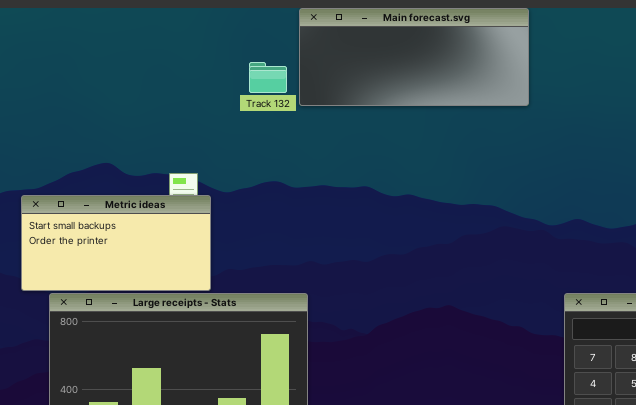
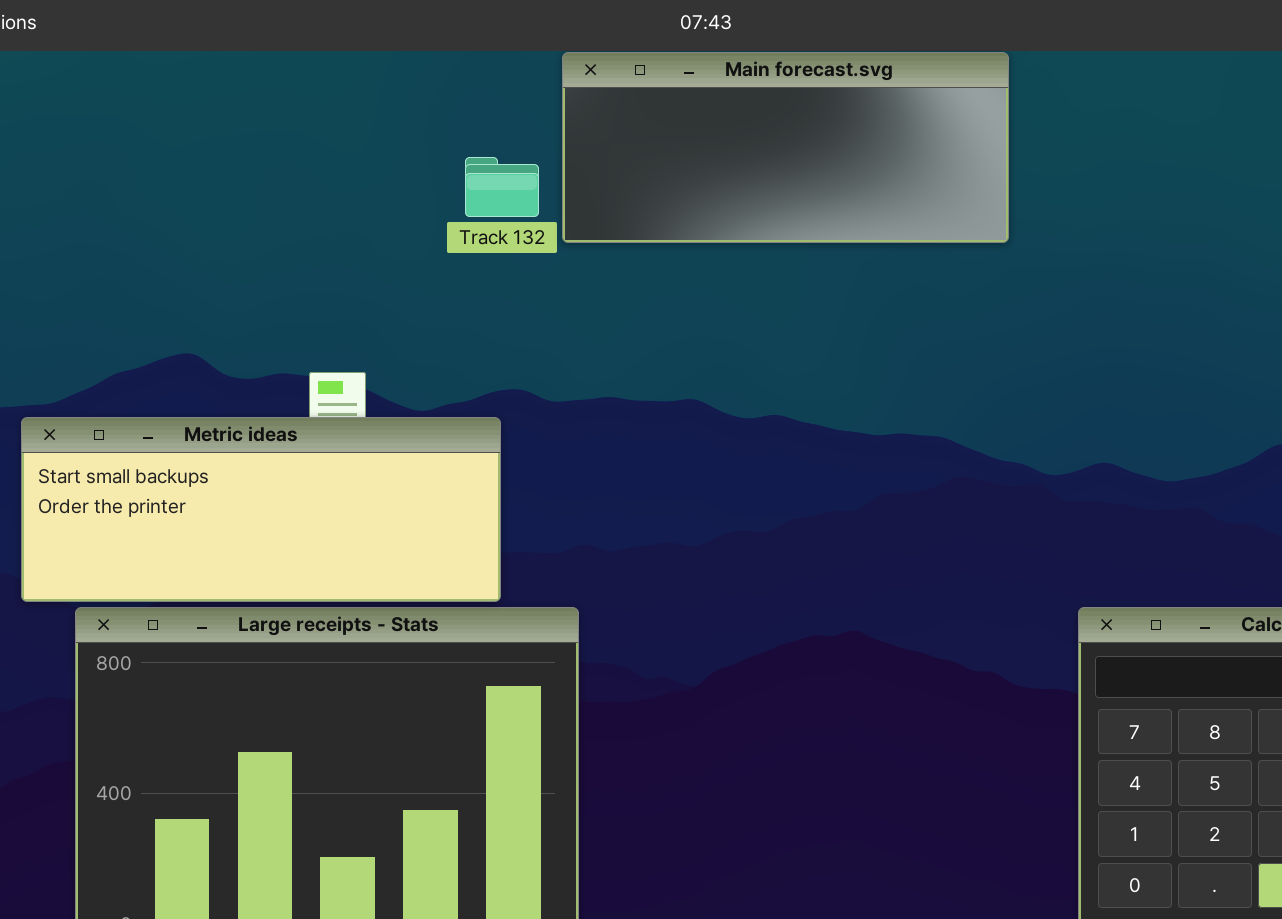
Metric ideas: [21,195,211,291] -> [21,417,501,602], resized

